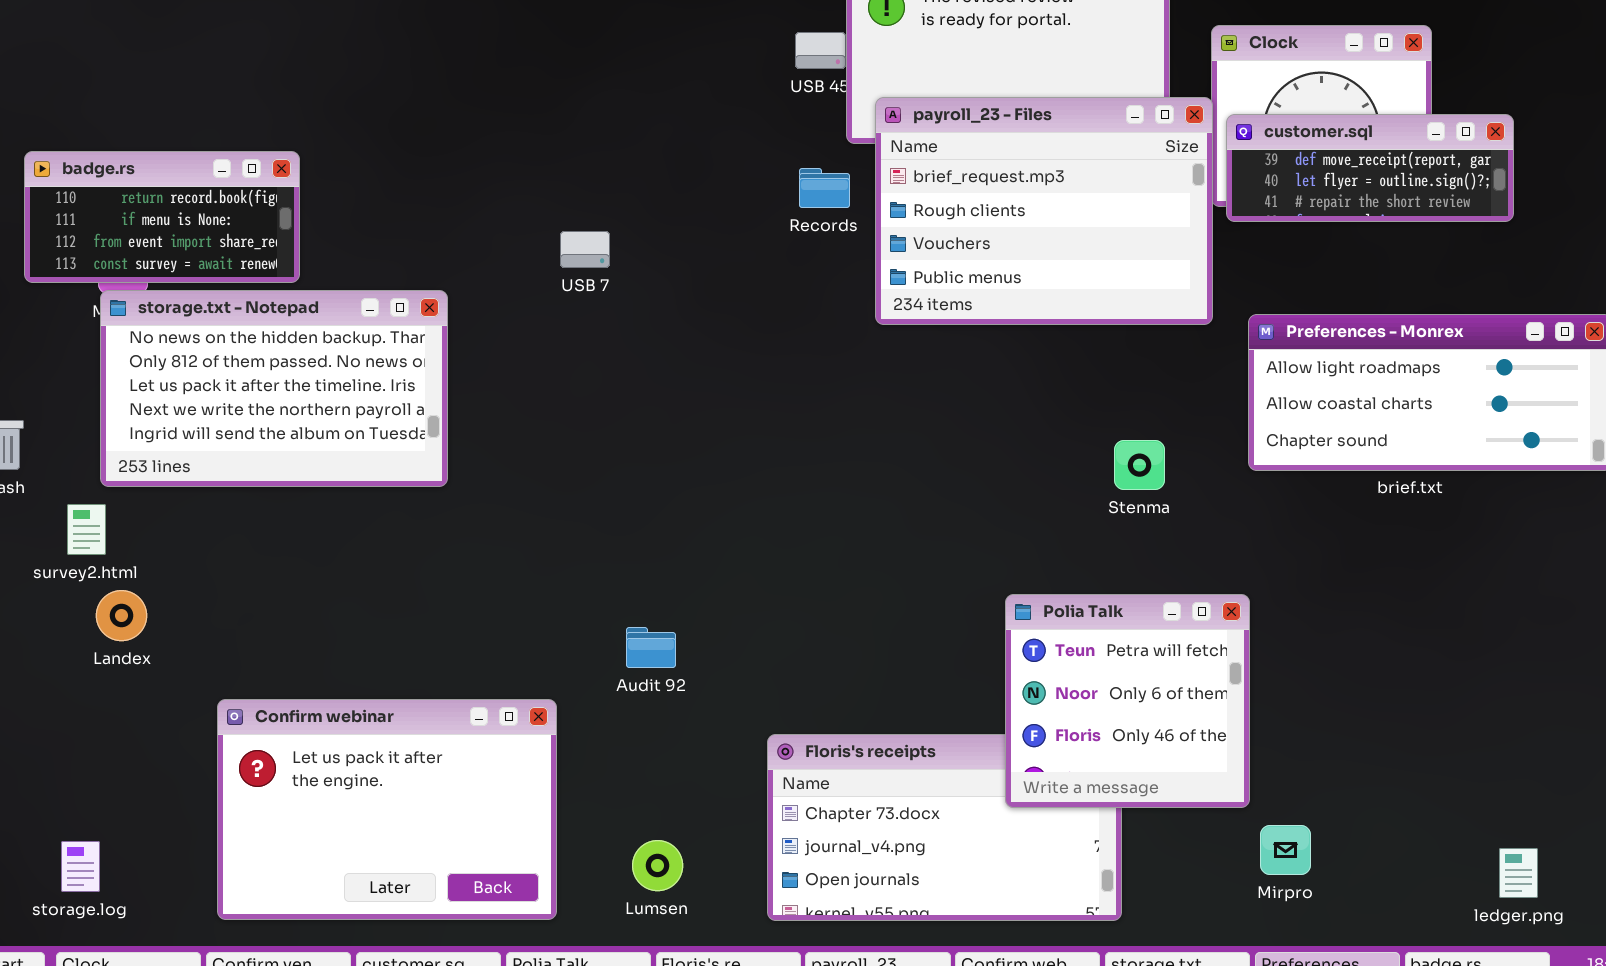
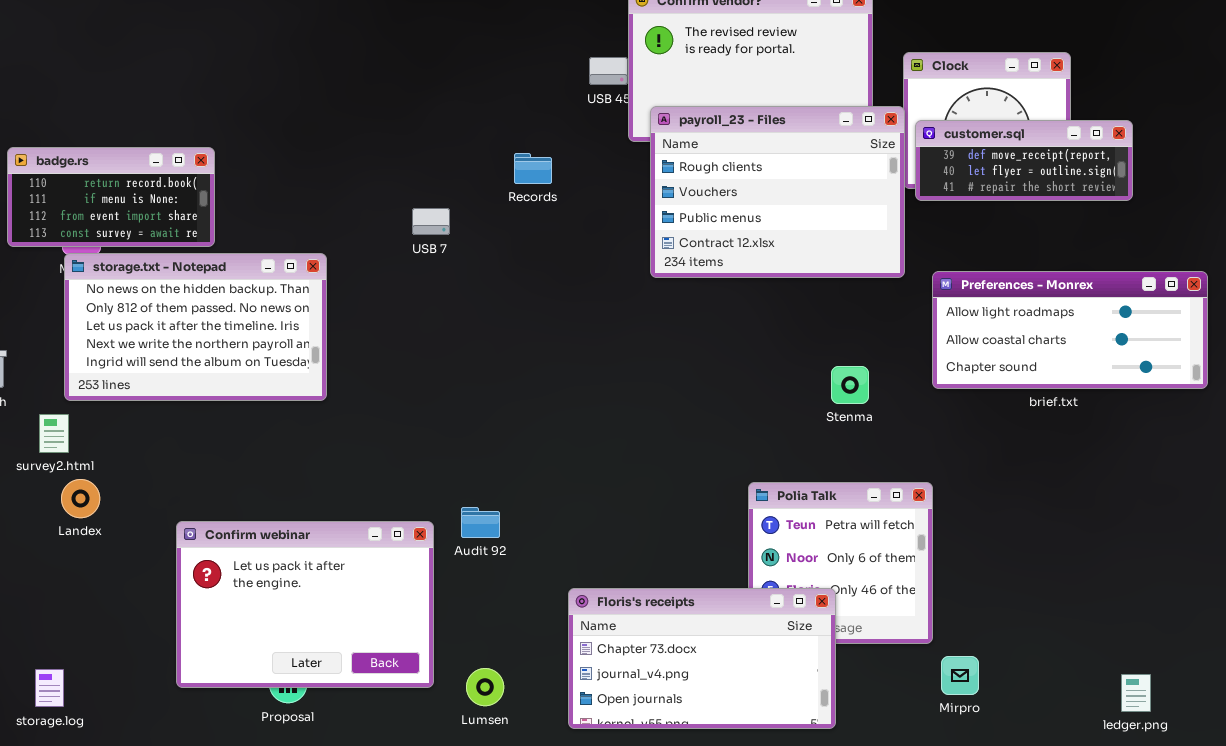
payroll_23 - Files: [875,97,1213,325] -> [650,106,905,278], scrolled down 1 row
Records: [799,168,850,208] -> [514,153,552,184], moved
Confirm webinar: [217,699,557,920] -> [176,521,434,688], moved
Floris's receipts: [767,734,1122,921] -> [568,588,836,729], raised

